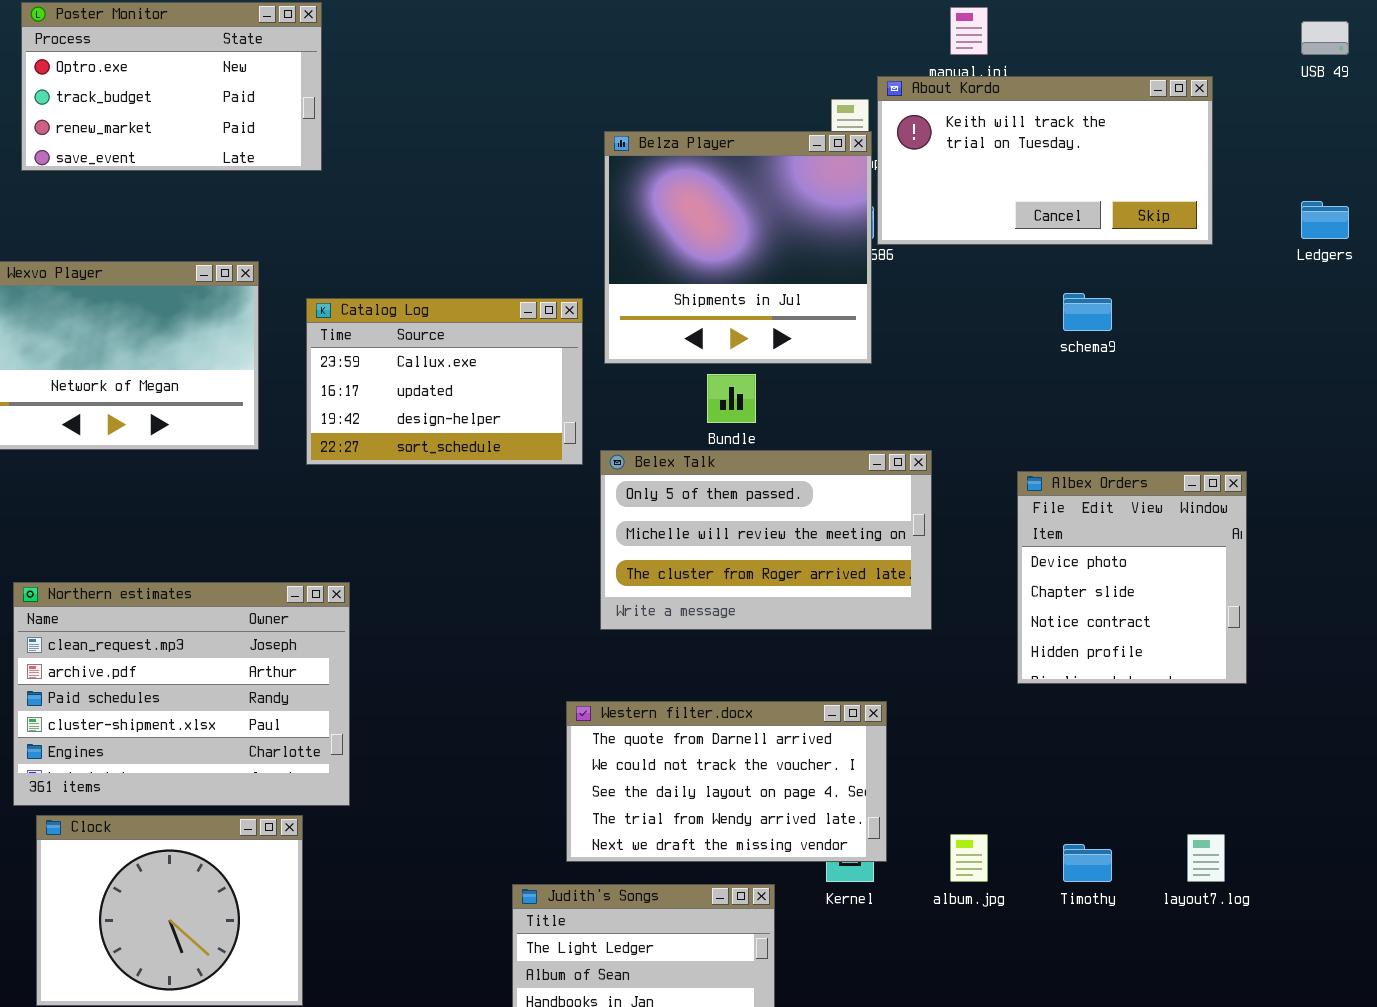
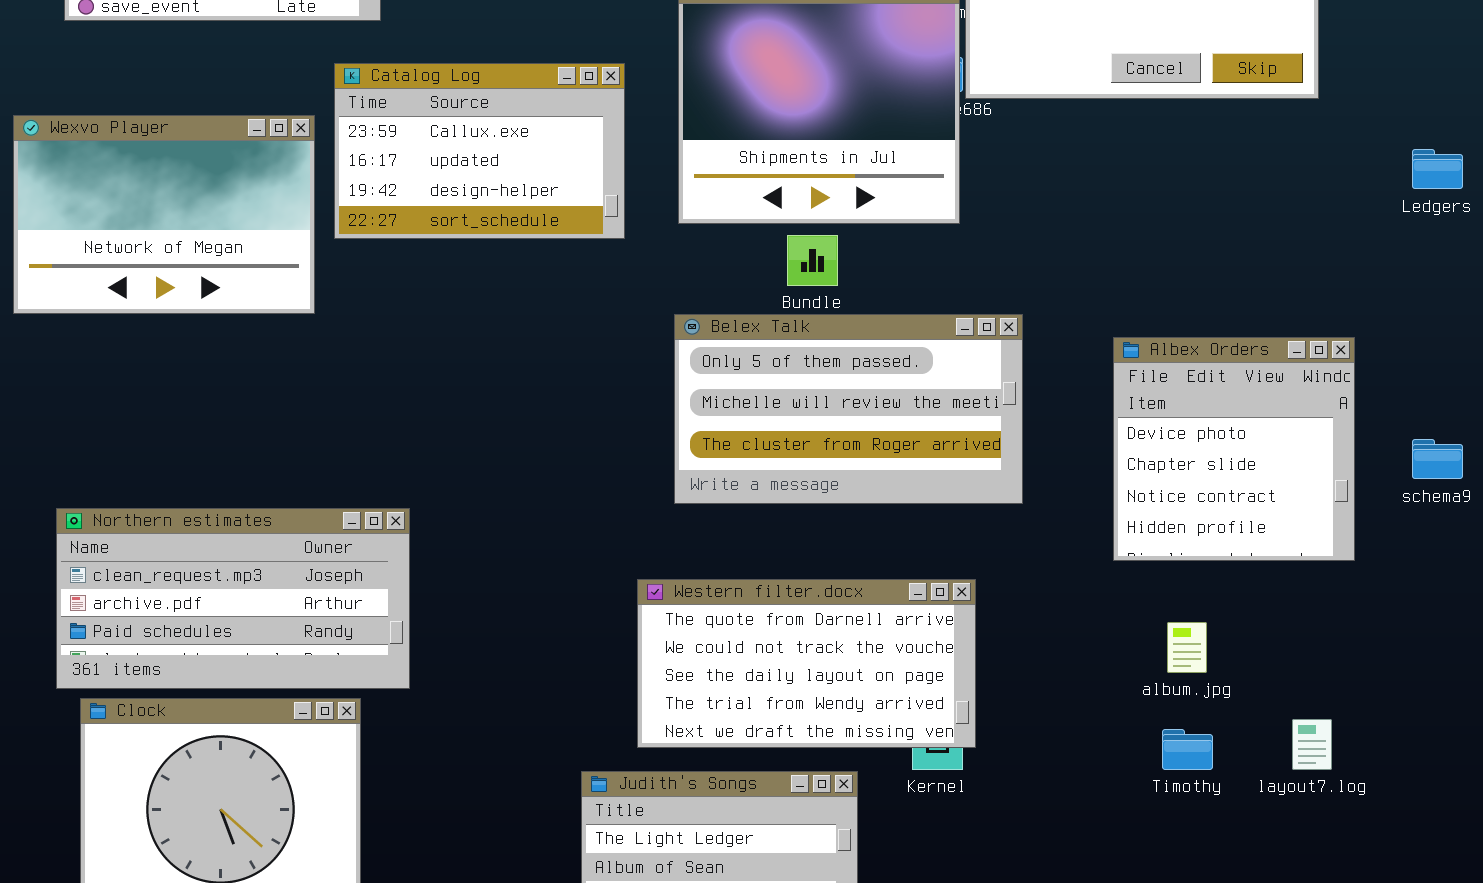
Ledgers: [1301,201,1349,239] -> [1412,149,1463,189], moved
schema9: [1063,293,1112,331] -> [1412,439,1463,479], moved
Catalog Log: [306,298,583,465] -> [334,63,625,239], moved
Northern estimates: [13,582,350,806] -> [56,508,410,689], resized
album.jpg: [950,834,988,882] -> [1167,622,1207,673], moved

